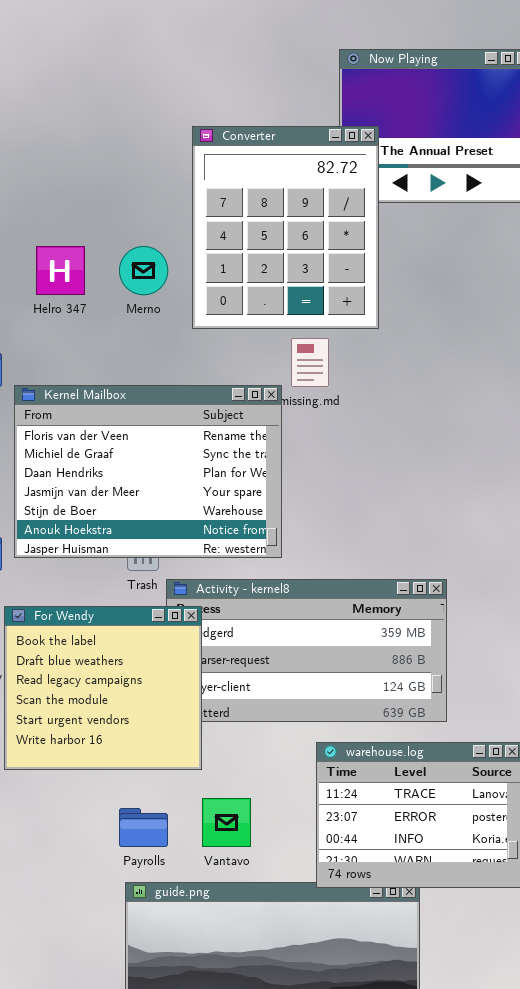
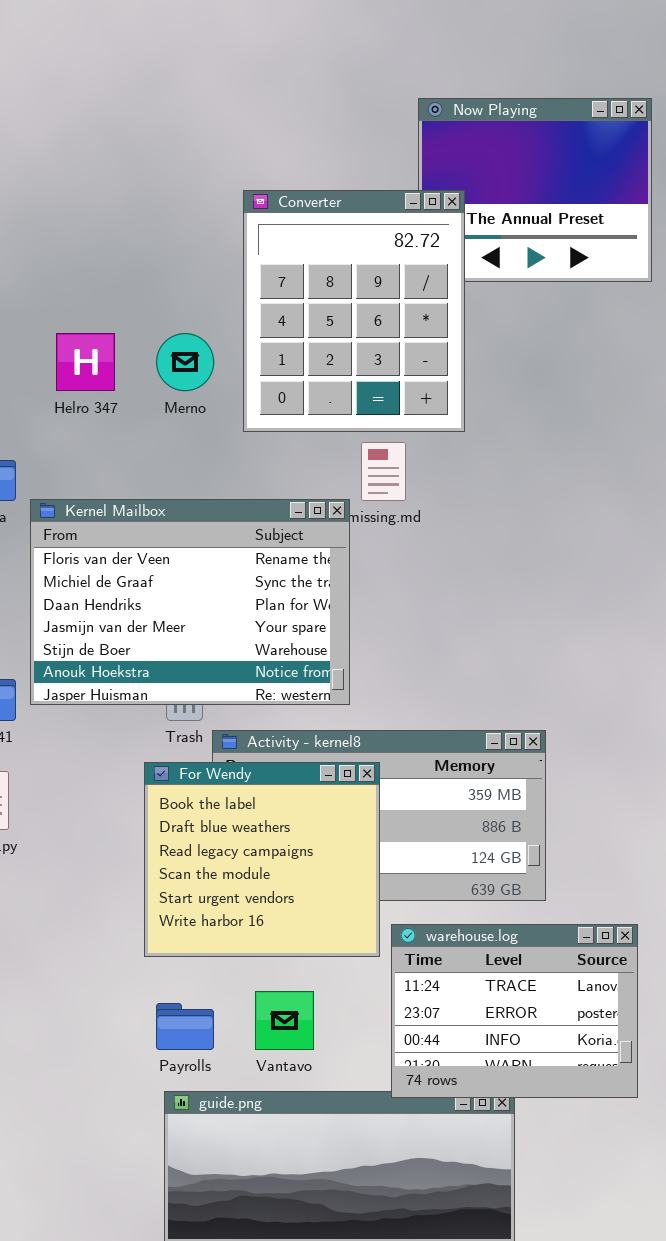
For Wendy: [4,606,202,770] -> [144,762,380,957], moved

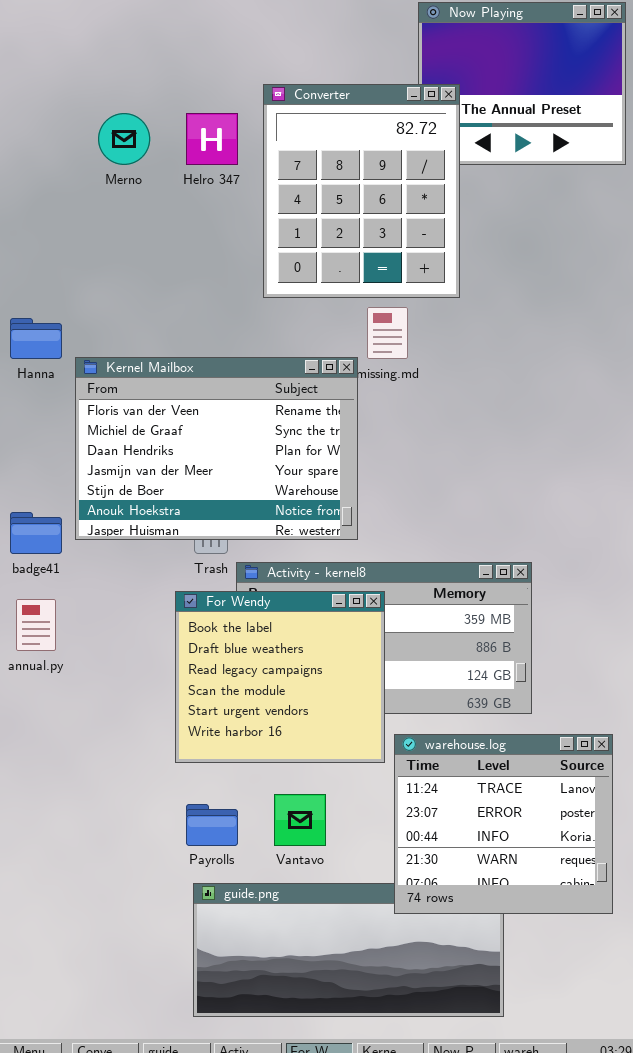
Helro 347: [56,333,115,391] -> [186,113,238,165], moved
Merno: [156,333,214,391] -> [98,113,150,165], moved
warehouse.log: [391,924,638,1098] -> [394,734,613,914], resized

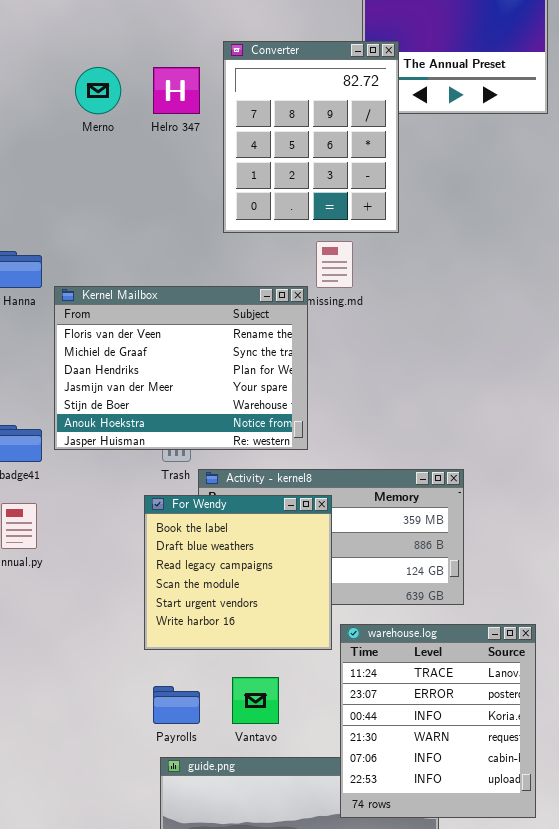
warehouse.log: [394,734,613,914] -> [340,624,536,818], resized

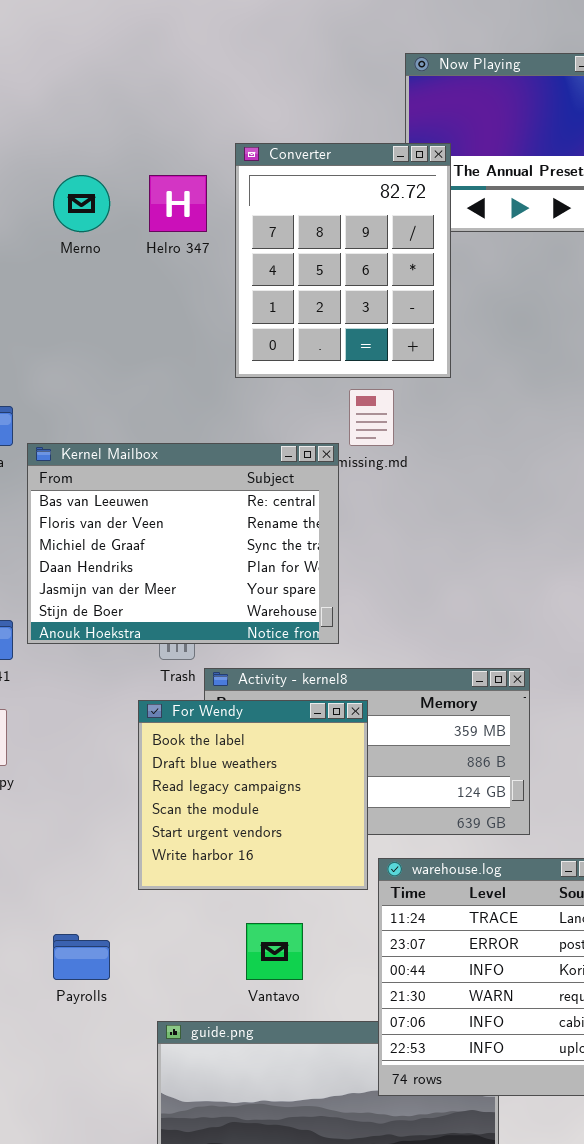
Kernel Mailbox: [54,286,308,450] -> [27,443,339,644], scrolled up 1 row
Payrolls: [153,686,200,724] -> [53,934,110,980], moved

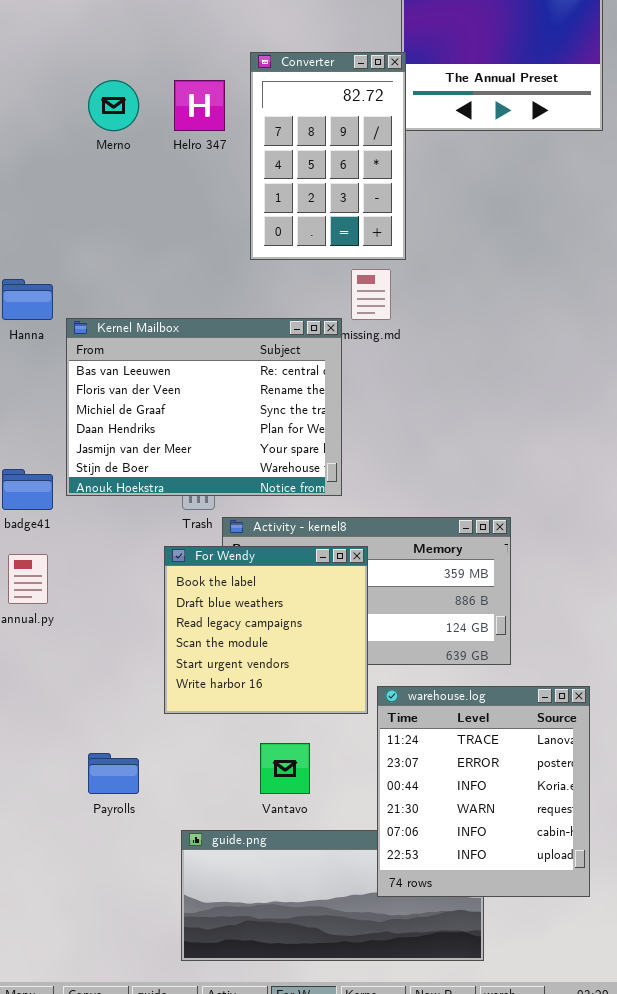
Converter: [235,143,451,378] -> [250,52,406,260], resized

